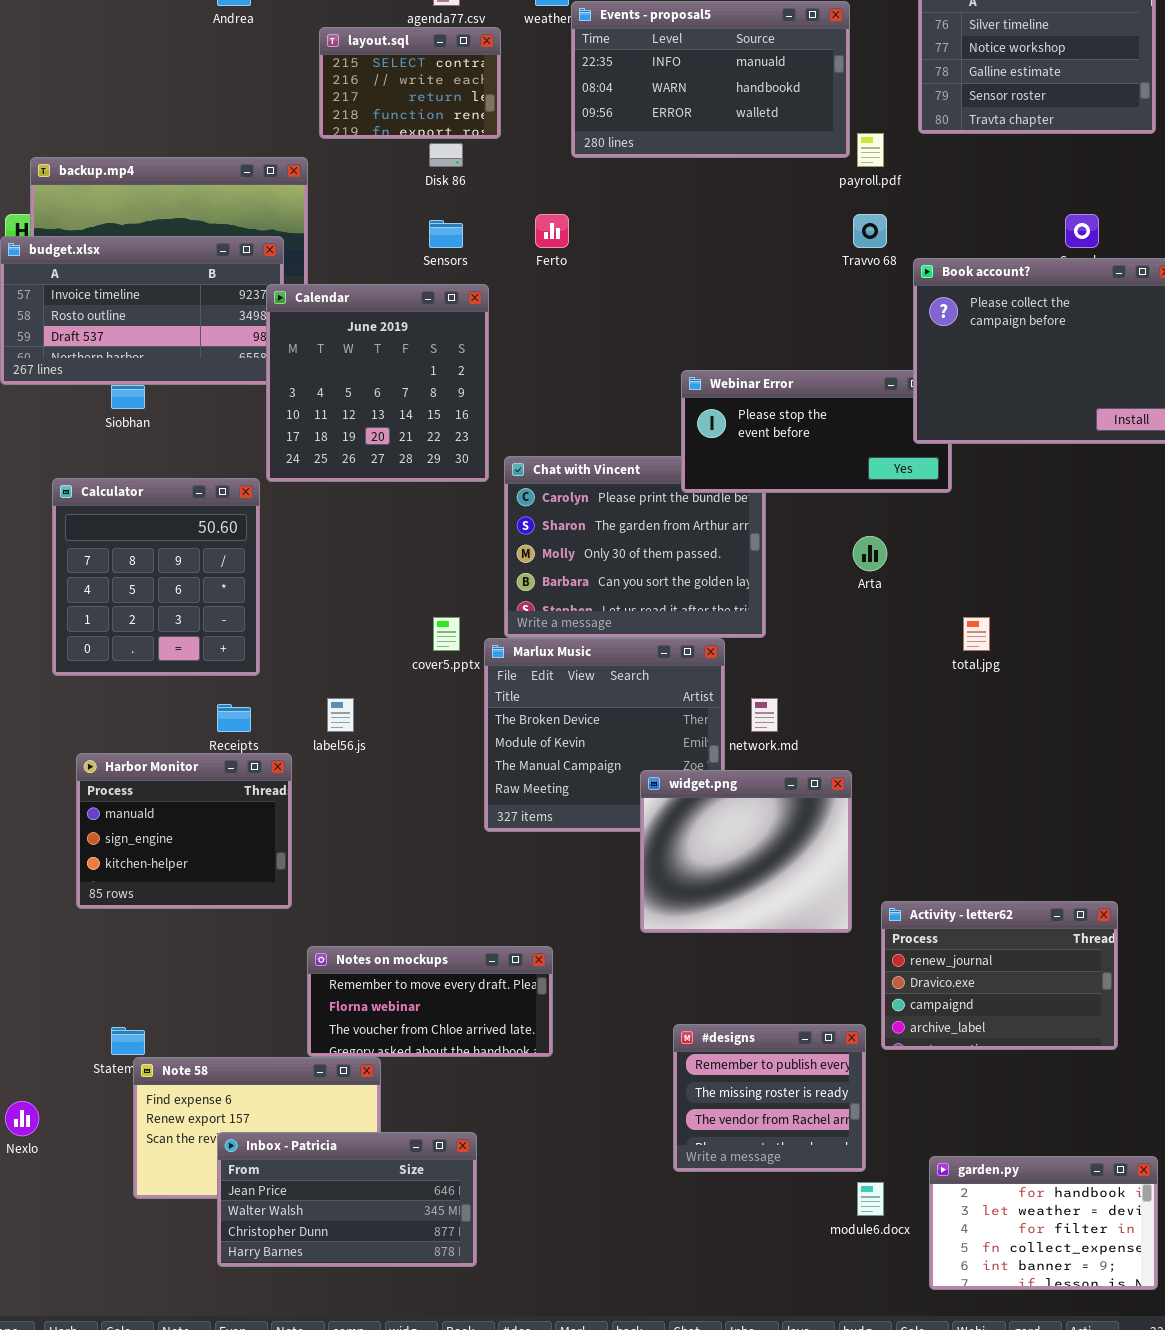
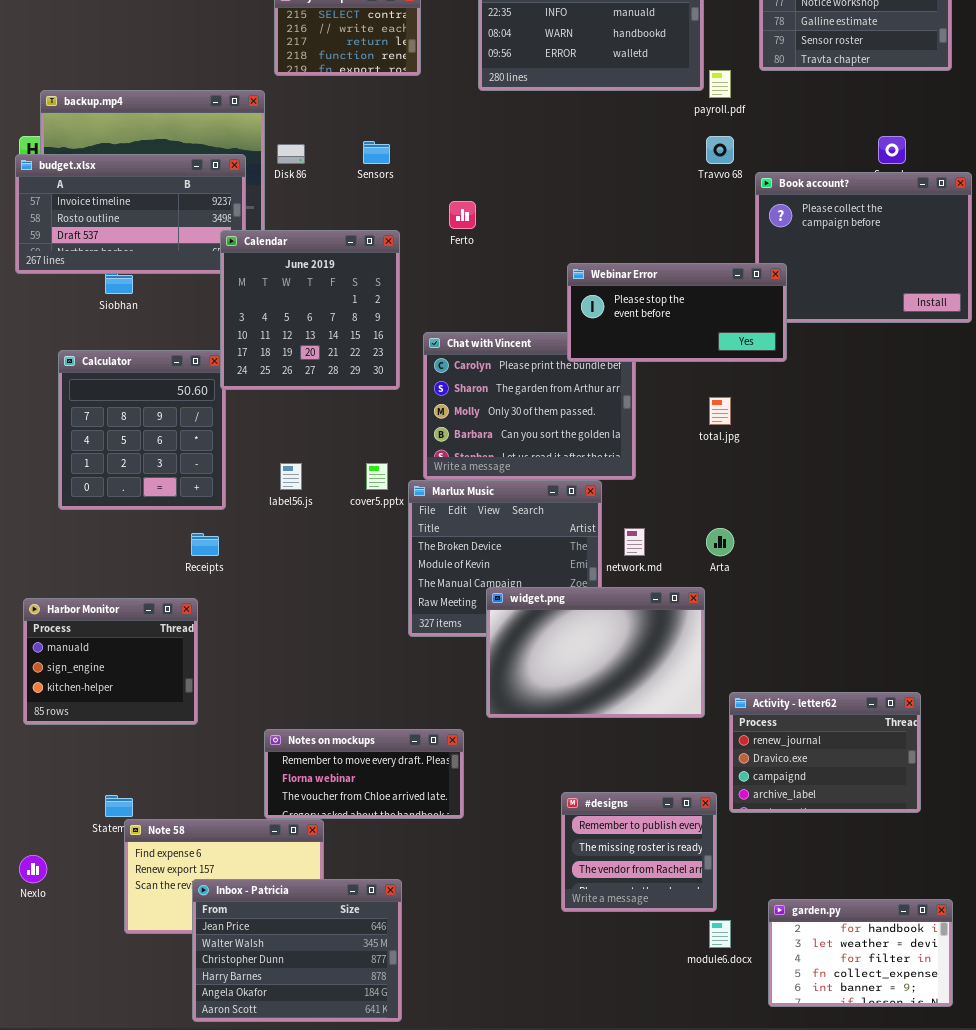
Disk 86: [429,143,463,167] -> [277,144,305,164], moved
Ferto: [535,214,569,248] -> [449,201,476,229], moved
Calendar: [266,284,489,482] -> [220,230,400,390], moved
Webinar Error: [681,370,952,493] -> [567,263,787,362], raised
Arta: [853,536,887,571] -> [706,528,734,556], moved
total.jpg: [963,617,990,651] -> [709,397,731,425], moved
label56.js: [327,698,354,732] -> [280,463,302,490], moved
Harbor Monitor: [76,753,292,909] -> [23,598,198,725], moved
widget.png: [640,770,852,933] -> [486,587,705,718], resized
Inbox - Patricia: [217,1132,477,1267] -> [192,879,402,1022], resized

